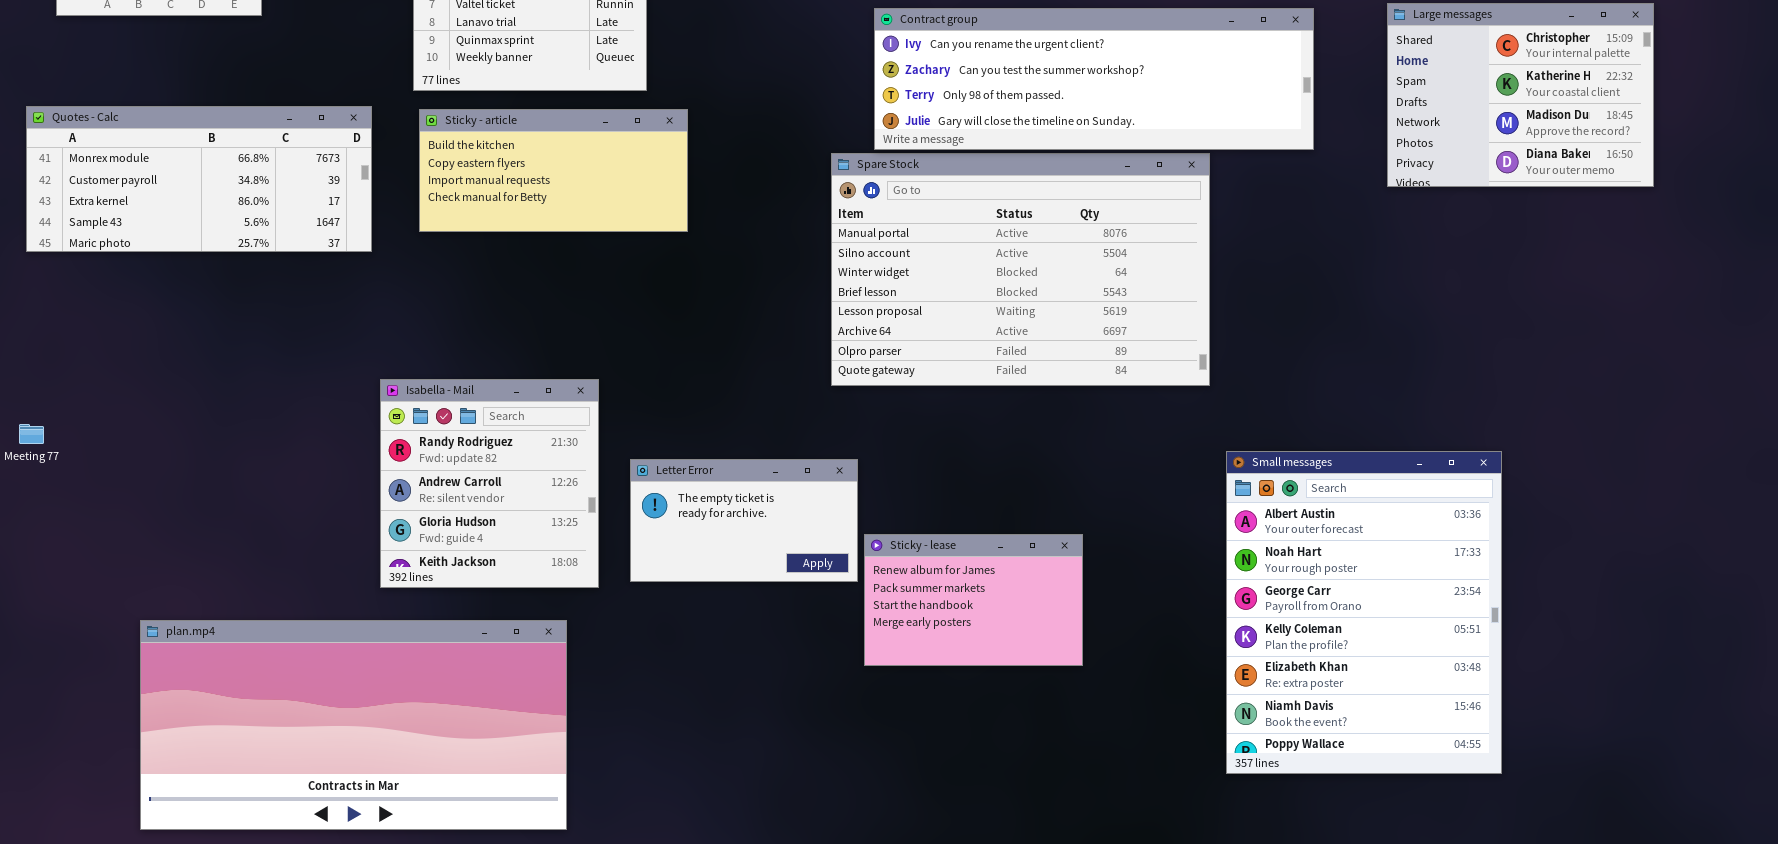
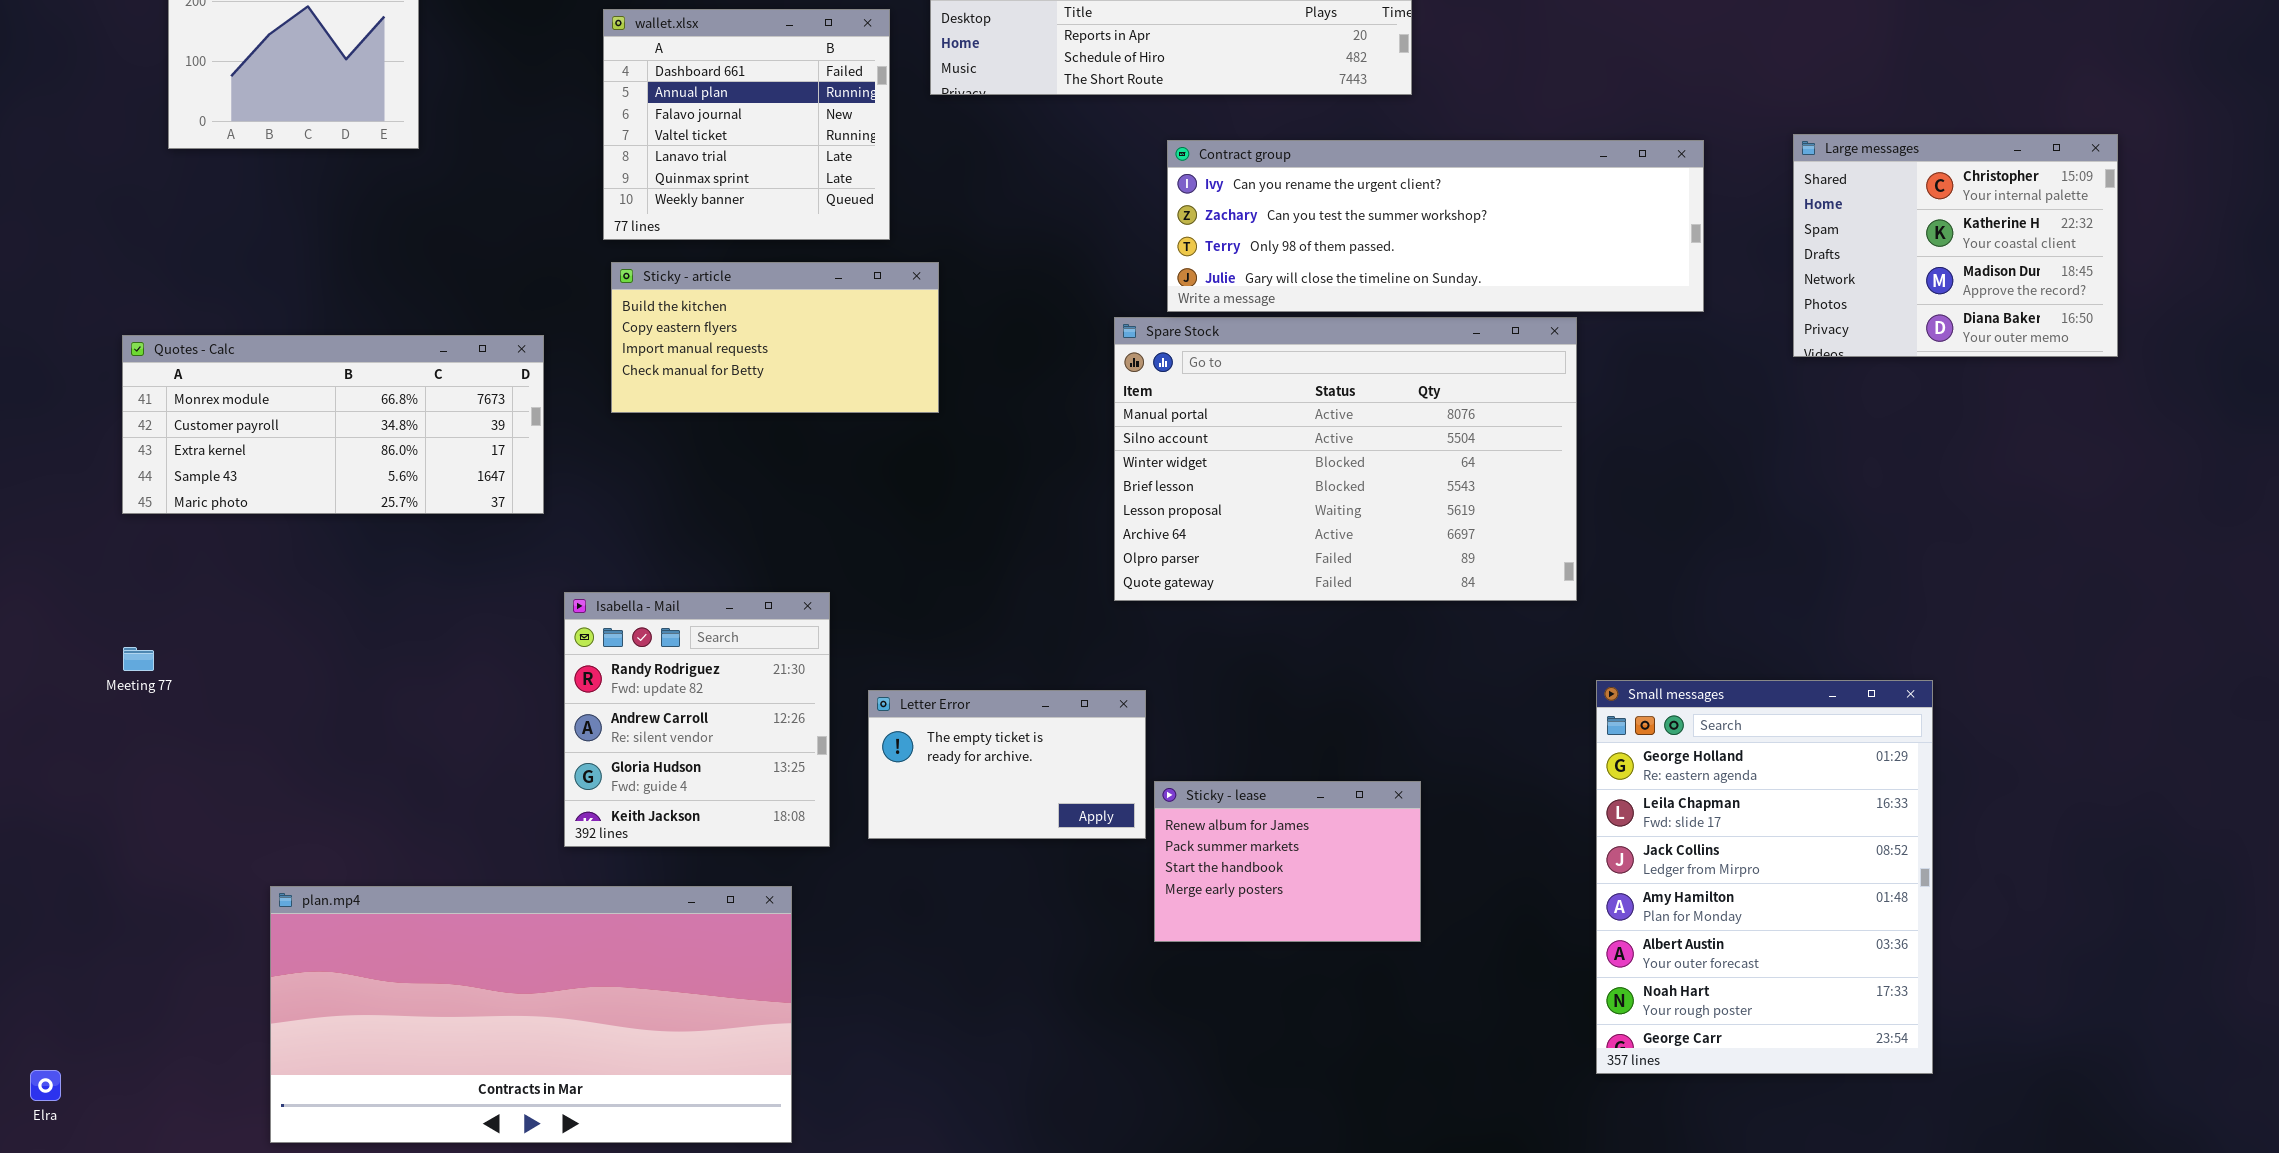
Quotes - Calc: [26,106,372,252] -> [122,335,544,514], moved
Small messages: [1226,451,1502,774] -> [1596,680,1933,1074], scrolled up 4 rows

